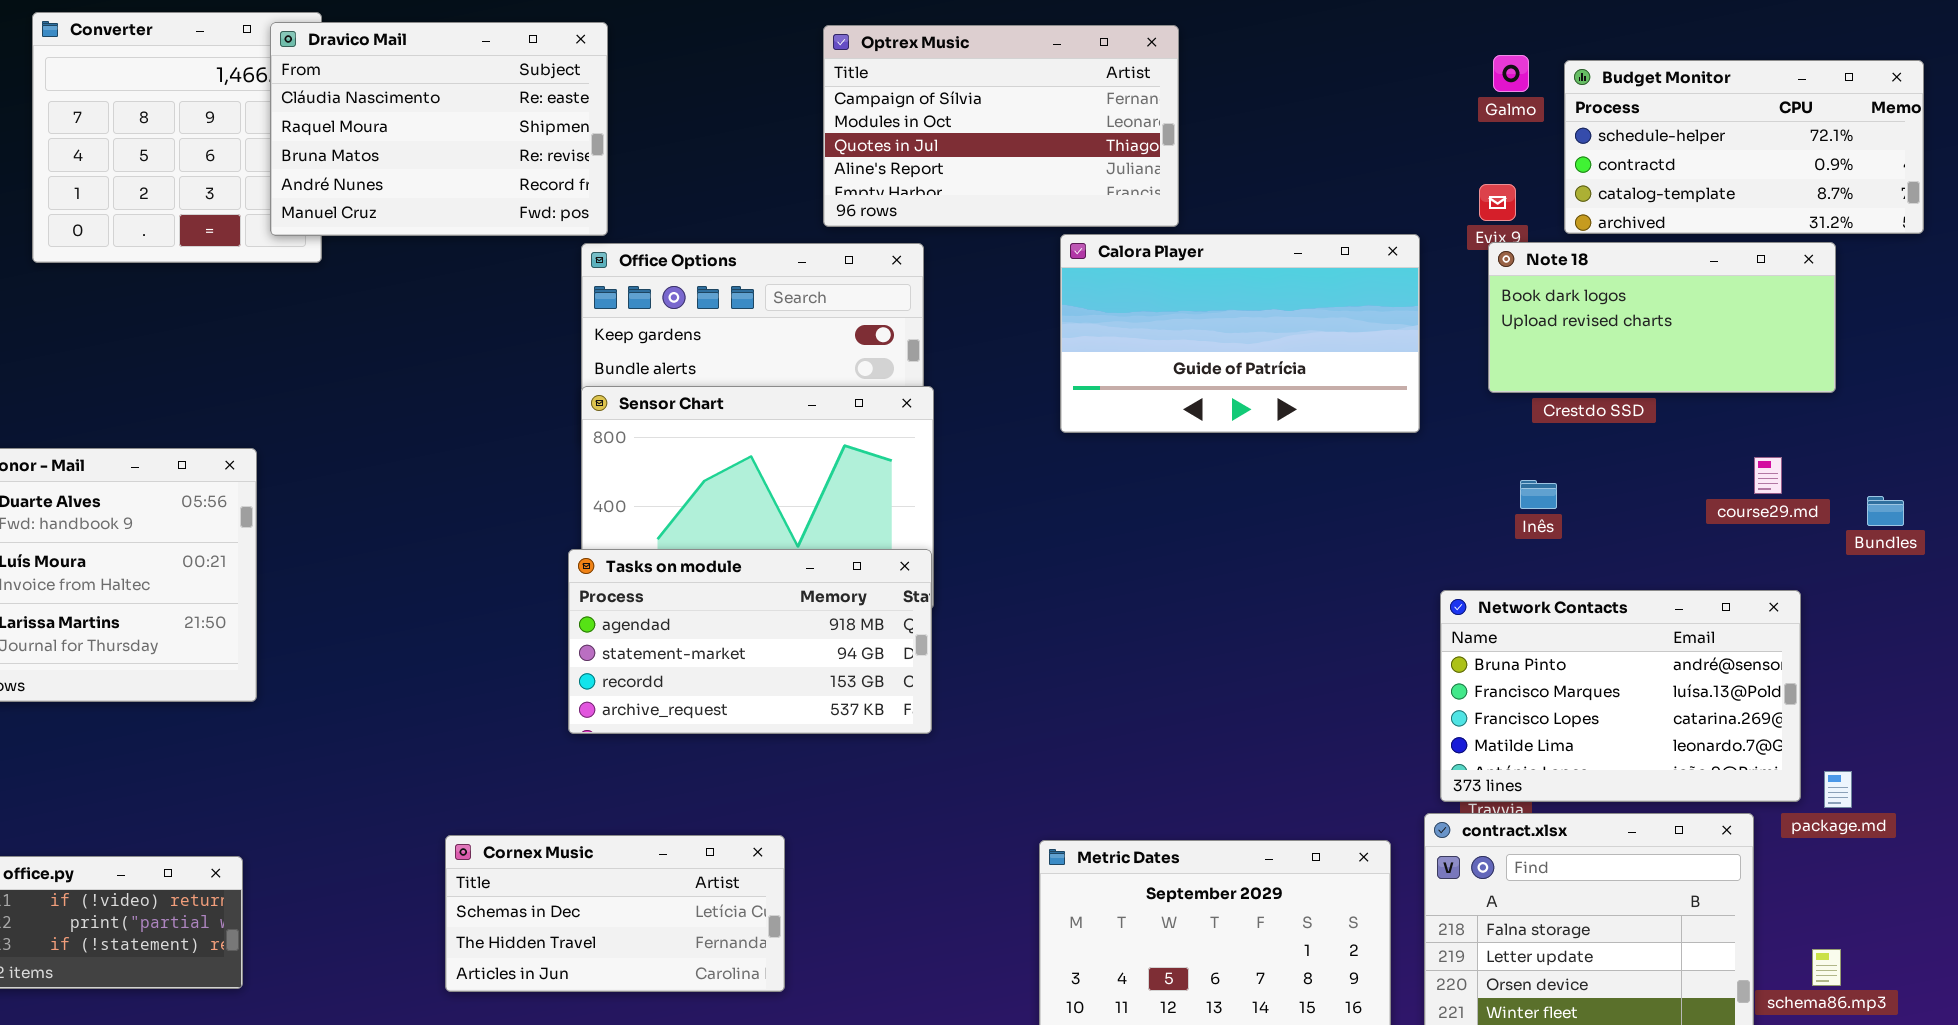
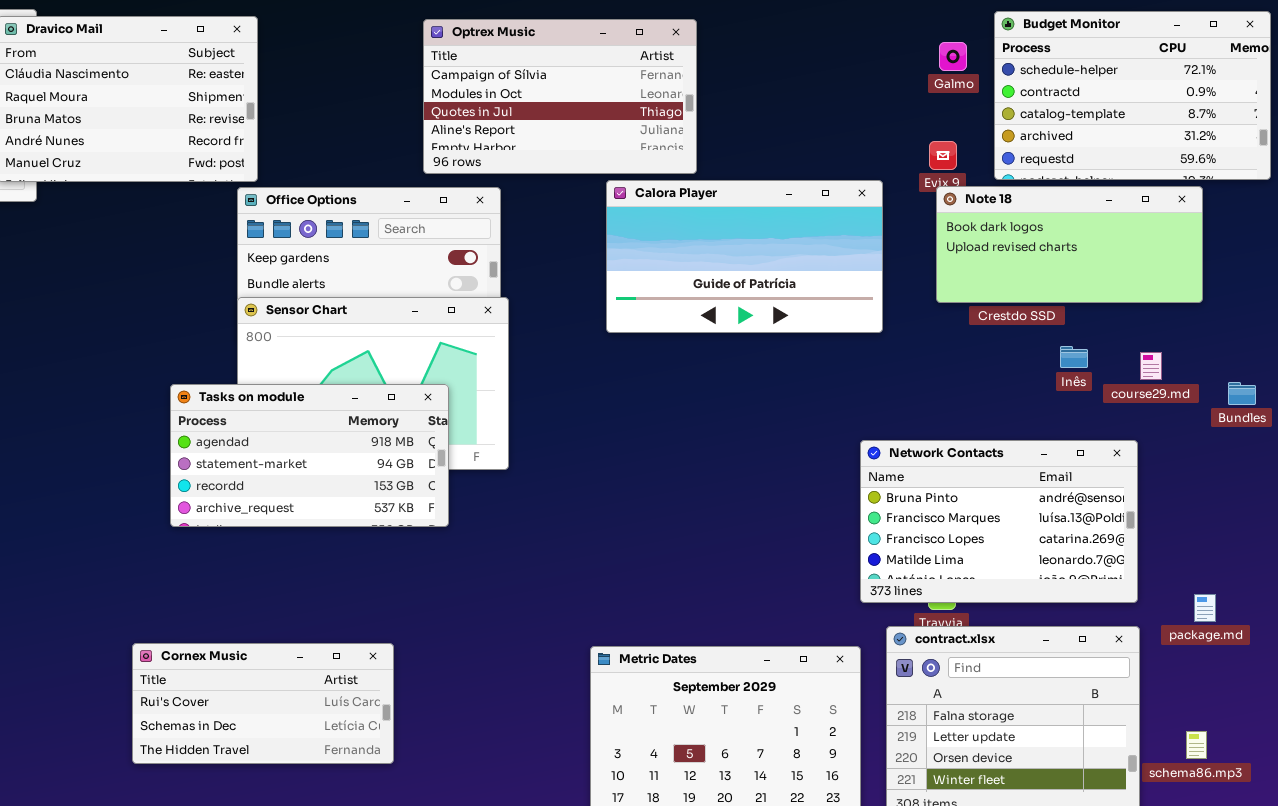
Budget Monitor: [1564,60,1924,234] -> [994,11,1271,180], resized
Inês: [1520,480,1557,509] -> [1060,346,1088,368], moved
Tasks on module: [568,549,932,734] -> [170,384,449,527], moved
Network Contacts: [1440,590,1801,802] -> [860,440,1138,603], moved
Cornex Music: [445,835,785,992] -> [132,643,394,764], scrolled up 1 row

